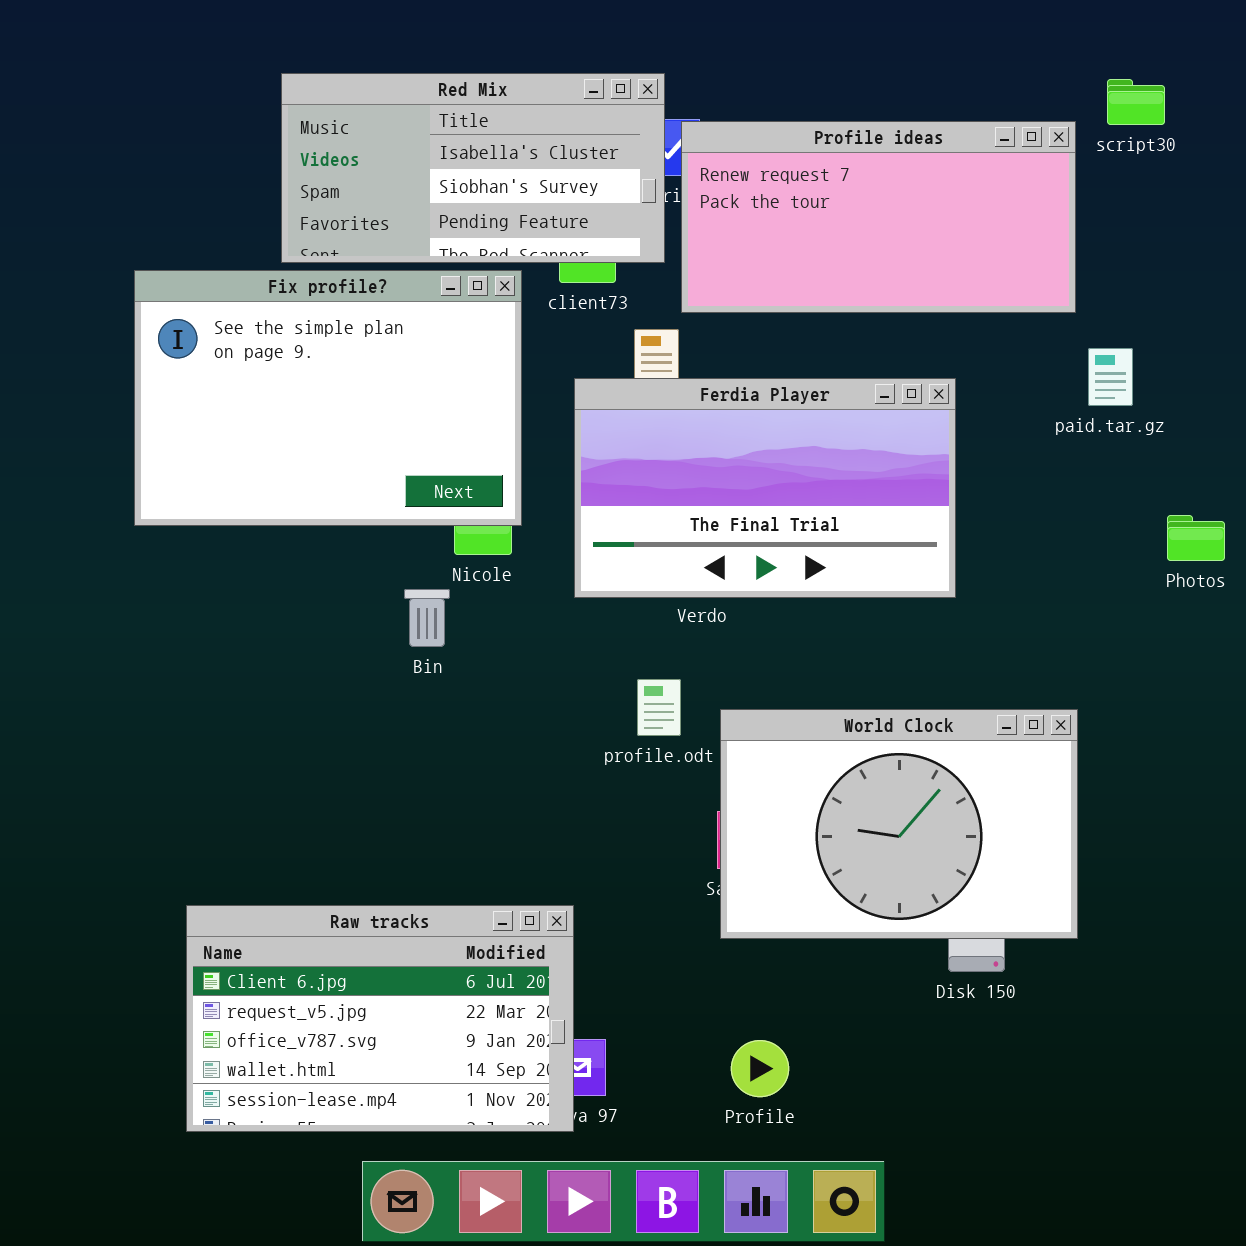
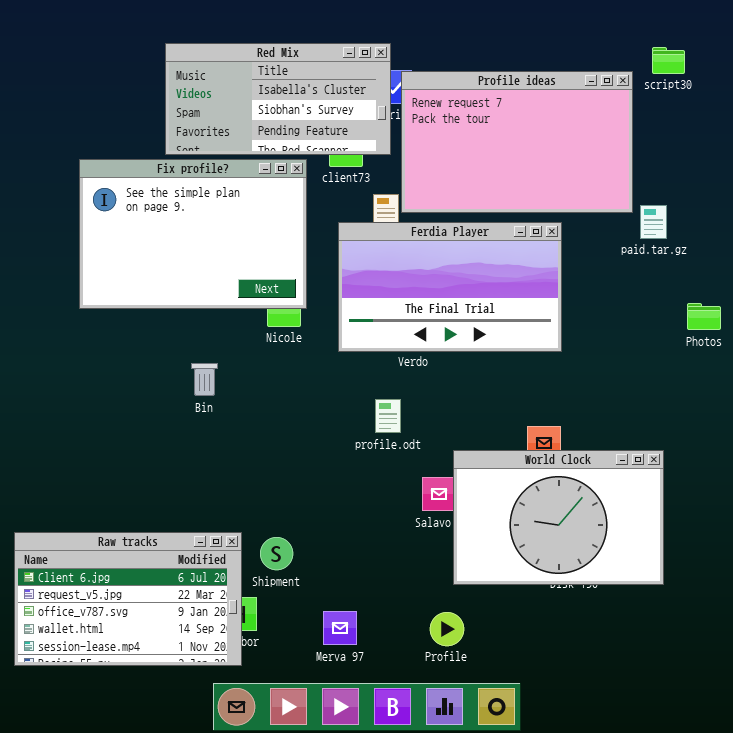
Profile ideas: [681,121,1076,313] -> [401,71,633,213], resized
Bin: [404,589,450,647] -> [191,363,218,396], moved
World Clock: [720,709,1078,939] -> [453,450,664,585], moved
Raw tracks: [186,905,574,1132] -> [14,532,242,666], moved

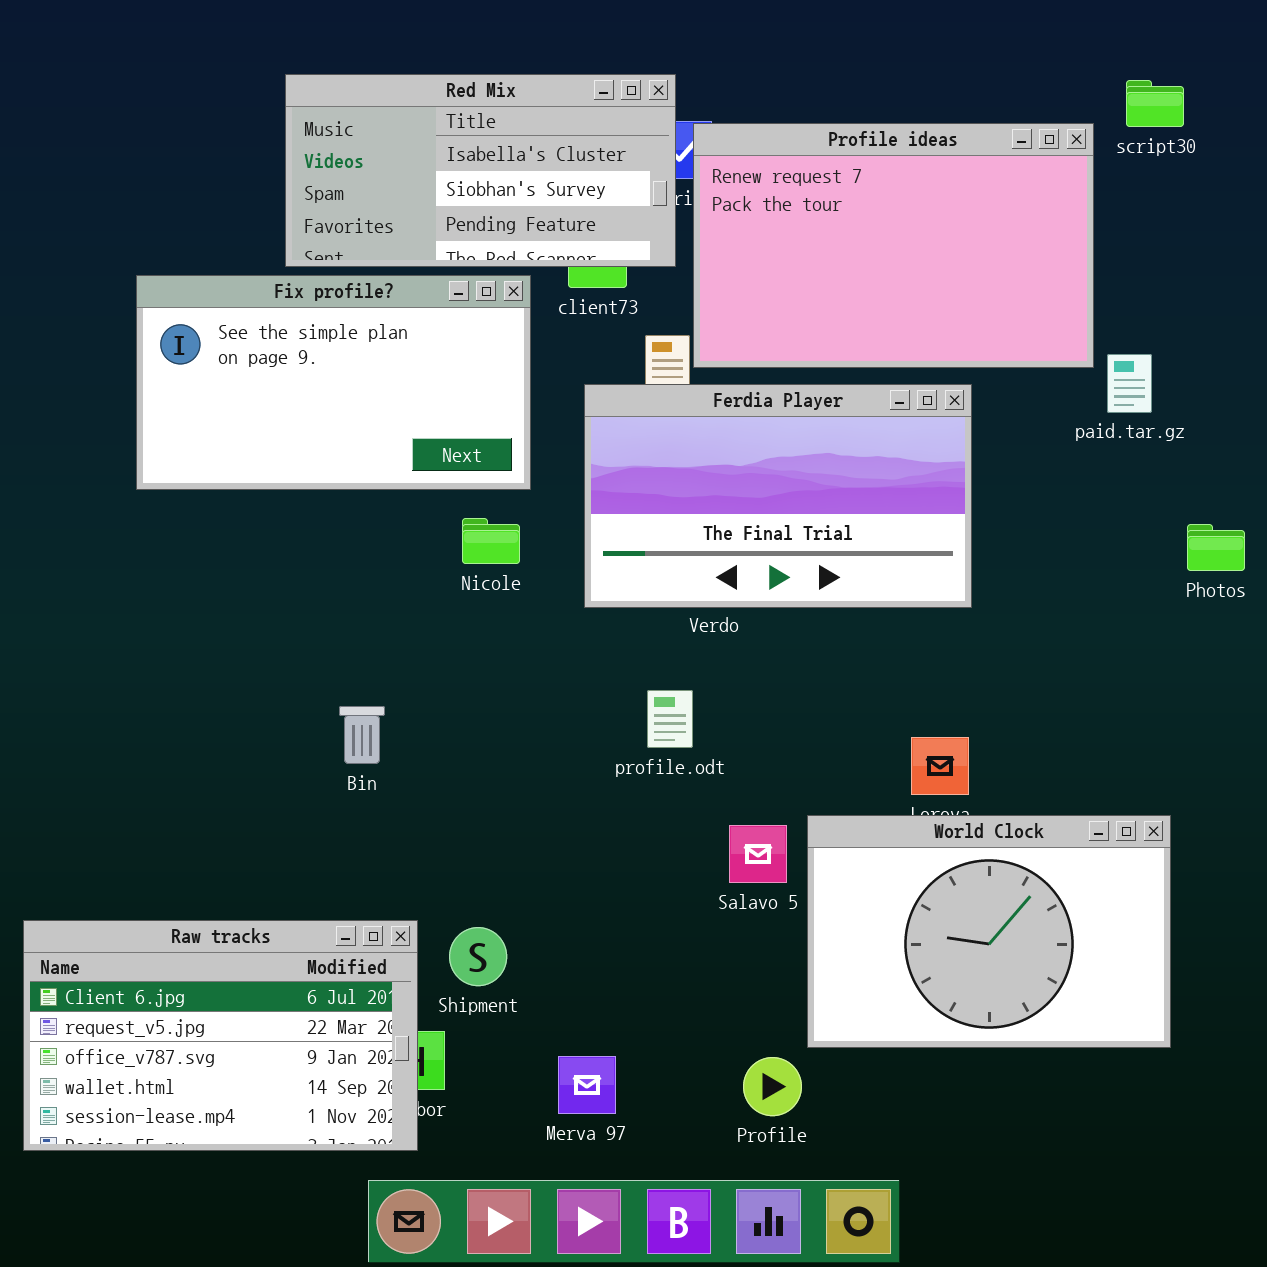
Fix profile?: [79,159,307,309] -> [136,275,531,490], resized
Bin: [191,363,218,396] -> [339,706,385,764], moved
World Clock: [453,450,664,585] -> [807,815,1171,1048], moved

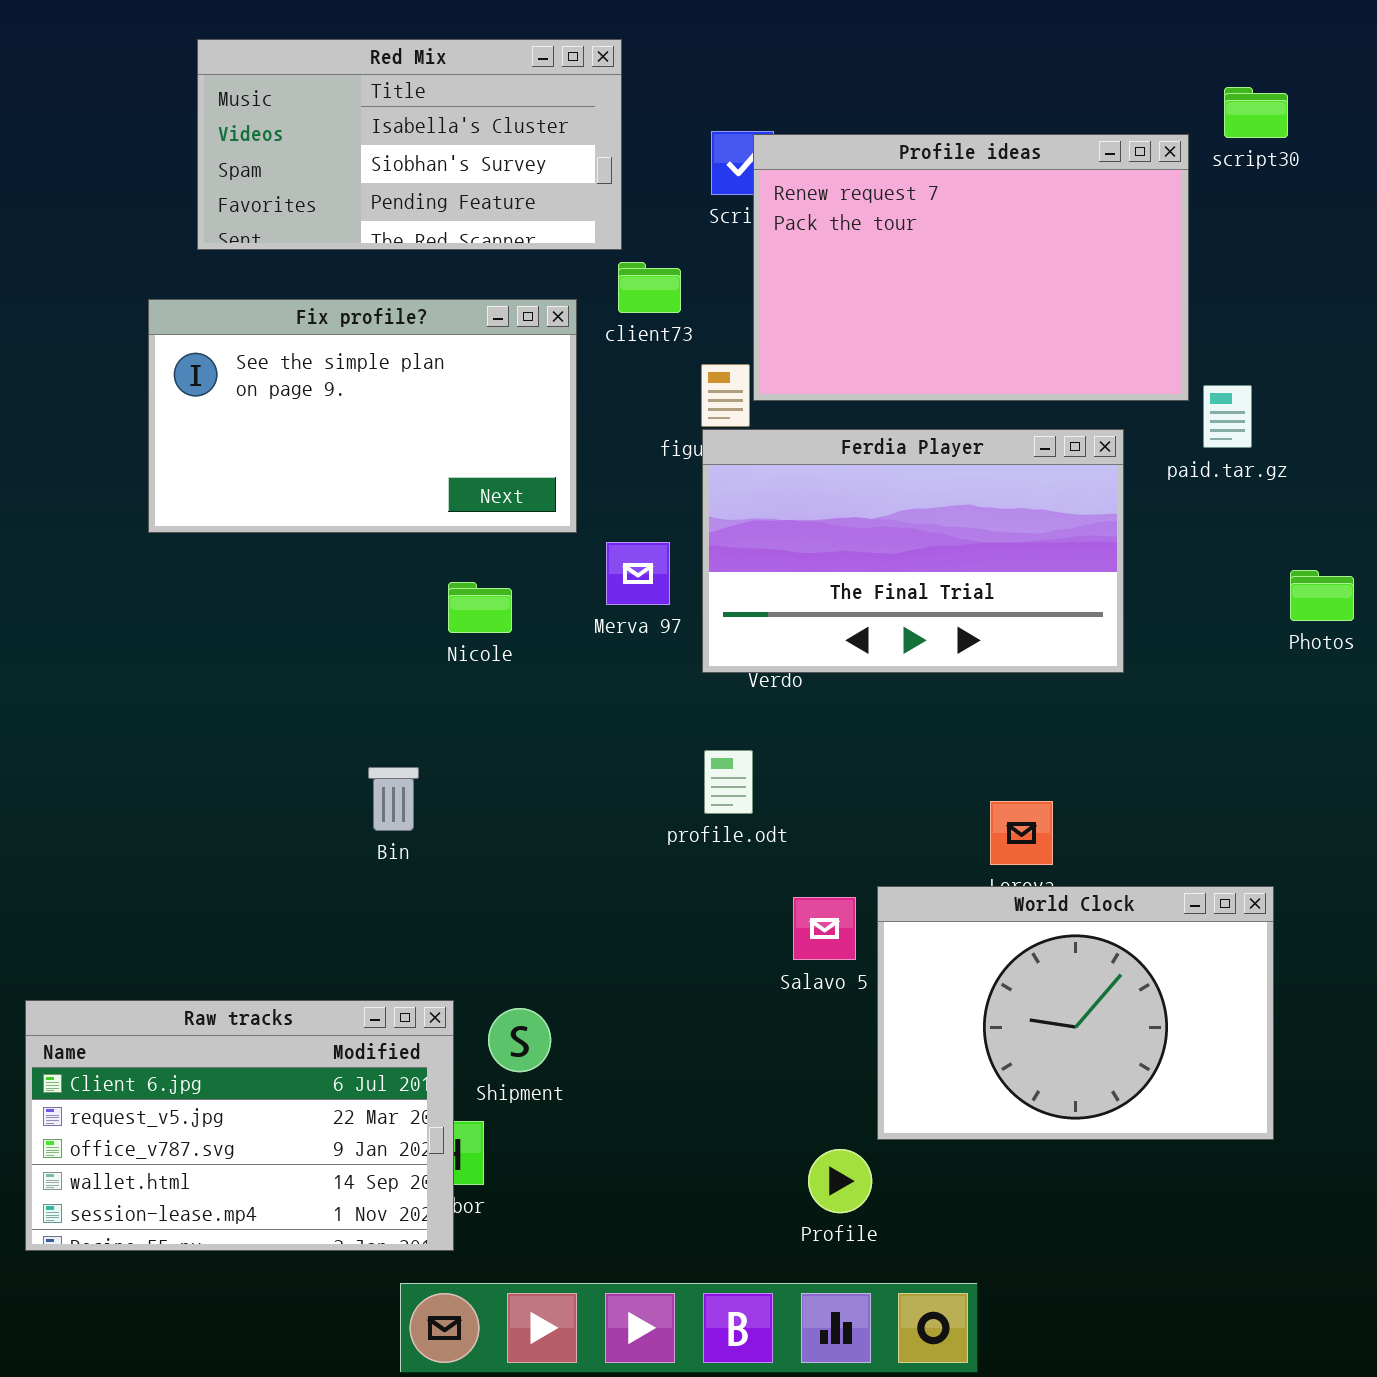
Red Mix: [285,74,676,267] -> [197,39,622,250], moved
Ferdia Player: [584,384,972,608] -> [702,429,1124,673], moved
Nicole: [462,518,520,564] -> [448,582,512,633], moved
Merva 97: [558,1056,616,1114] -> [606,542,670,605], moved

